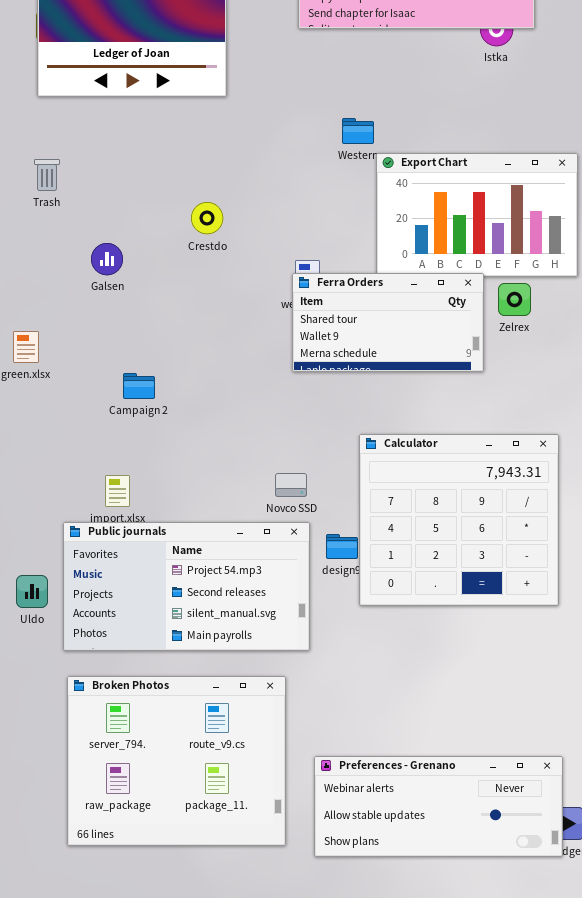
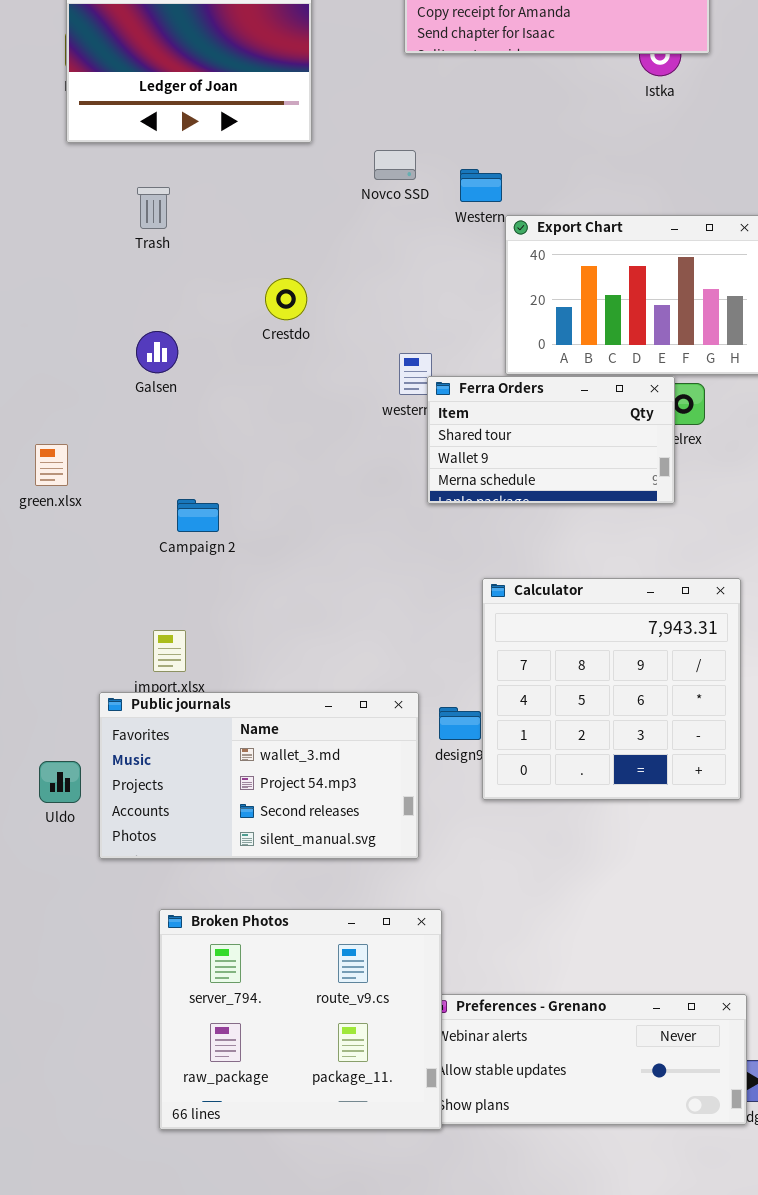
Trash: [34,159,60,191] -> [137,187,170,229], moved
Ferra Orders: [292,273,484,372] -> [427,376,675,504], moved
Novco SSD: [275,473,307,497] -> [374,150,416,180], moved
Public journals: [63,522,310,651] -> [99,692,419,859], scrolled up 1 row
Broken Photos: [67,676,286,846] -> [159,909,442,1130], moved

